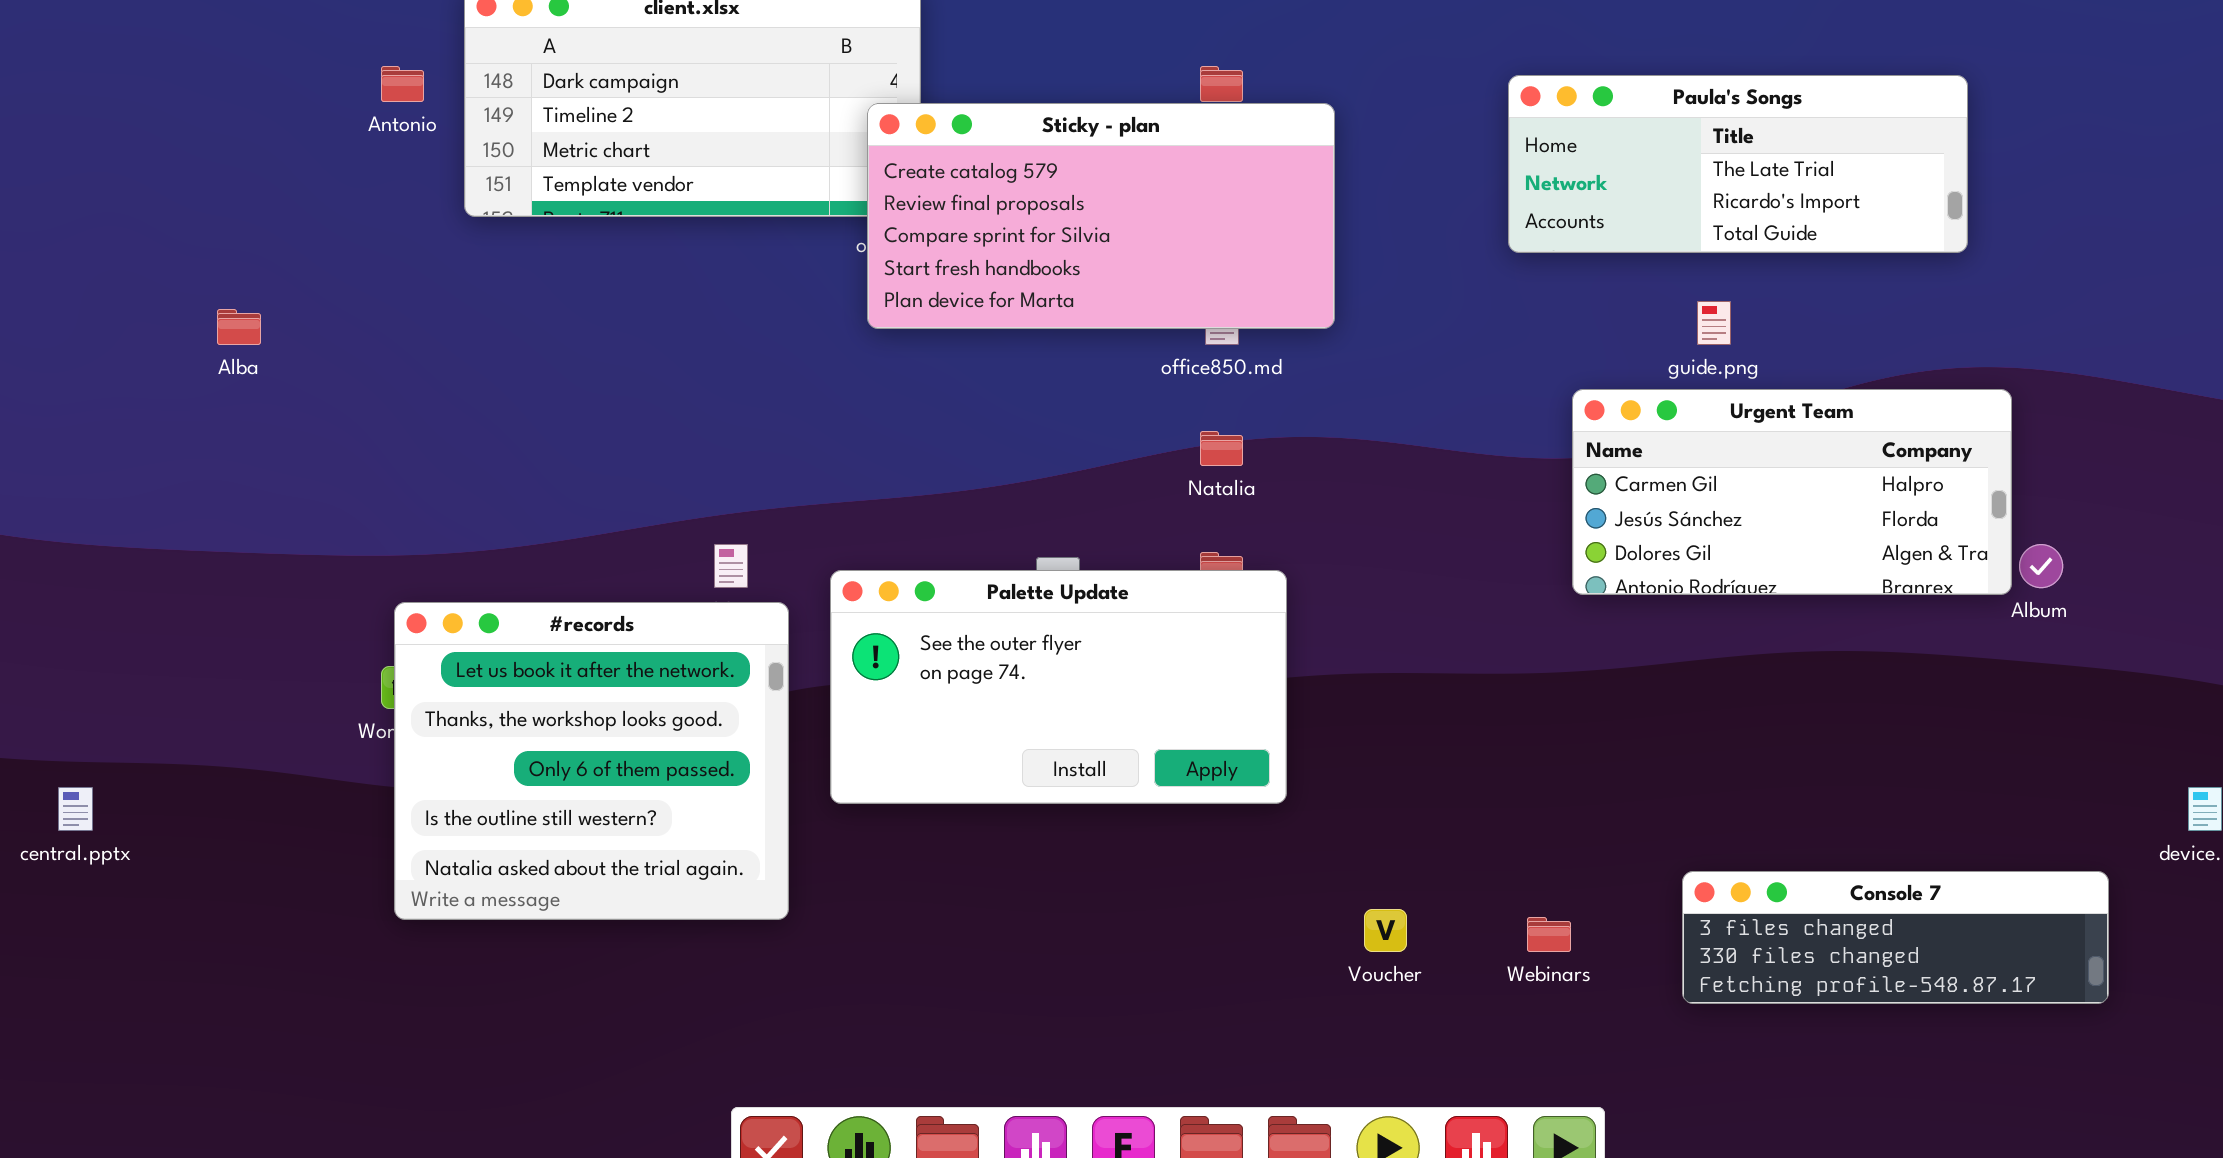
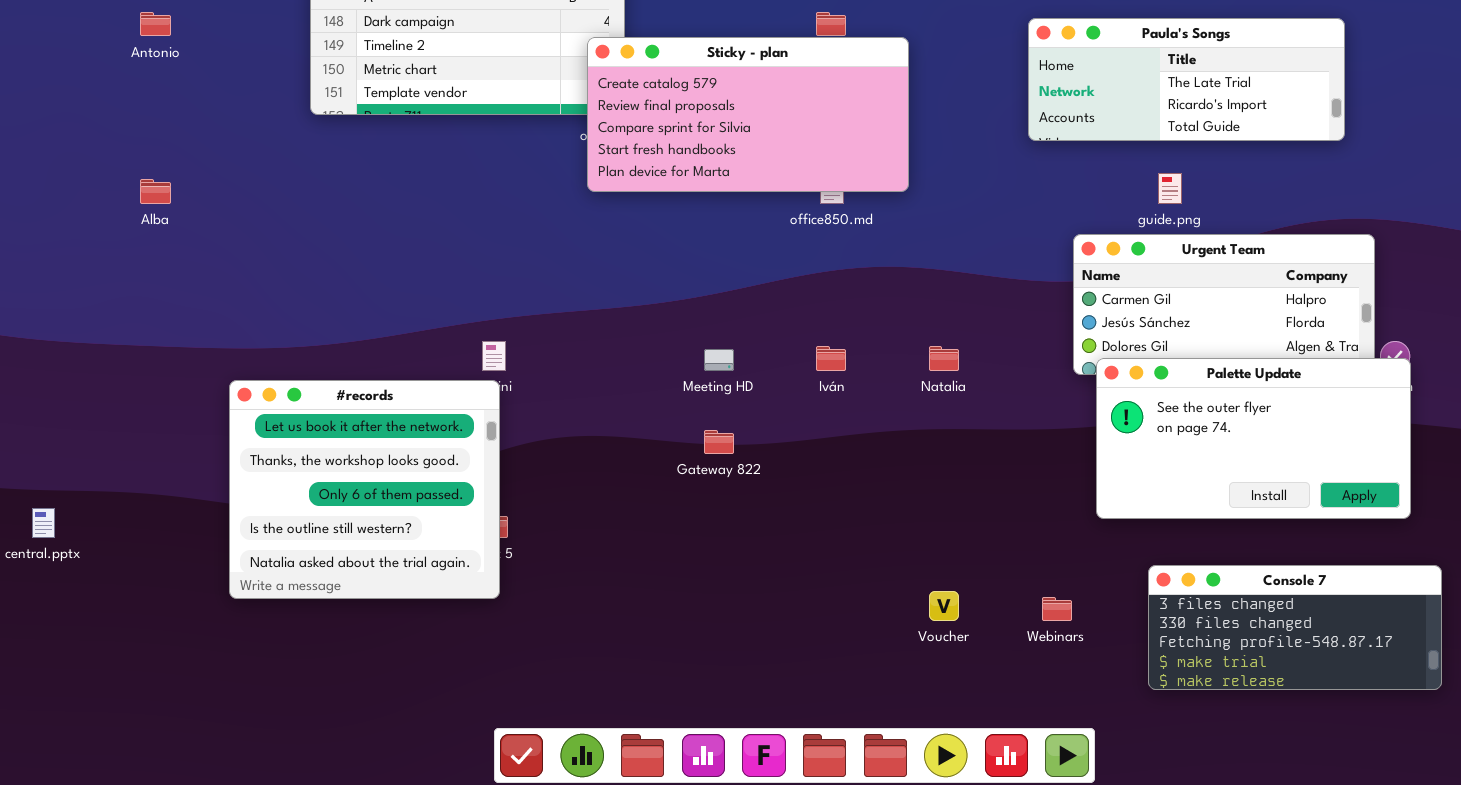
Antonio: [381,66,424,102] -> [140,12,171,36], moved
Natalia: [1200,431,1243,466] -> [929,346,959,371], moved
Palette Update: [830,570,1287,804] -> [1096,358,1411,519], moved
#records: [394,602,789,920] -> [229,380,500,599], moved
Console 7: [1682,871,2109,1004] -> [1148,565,1442,690], resized

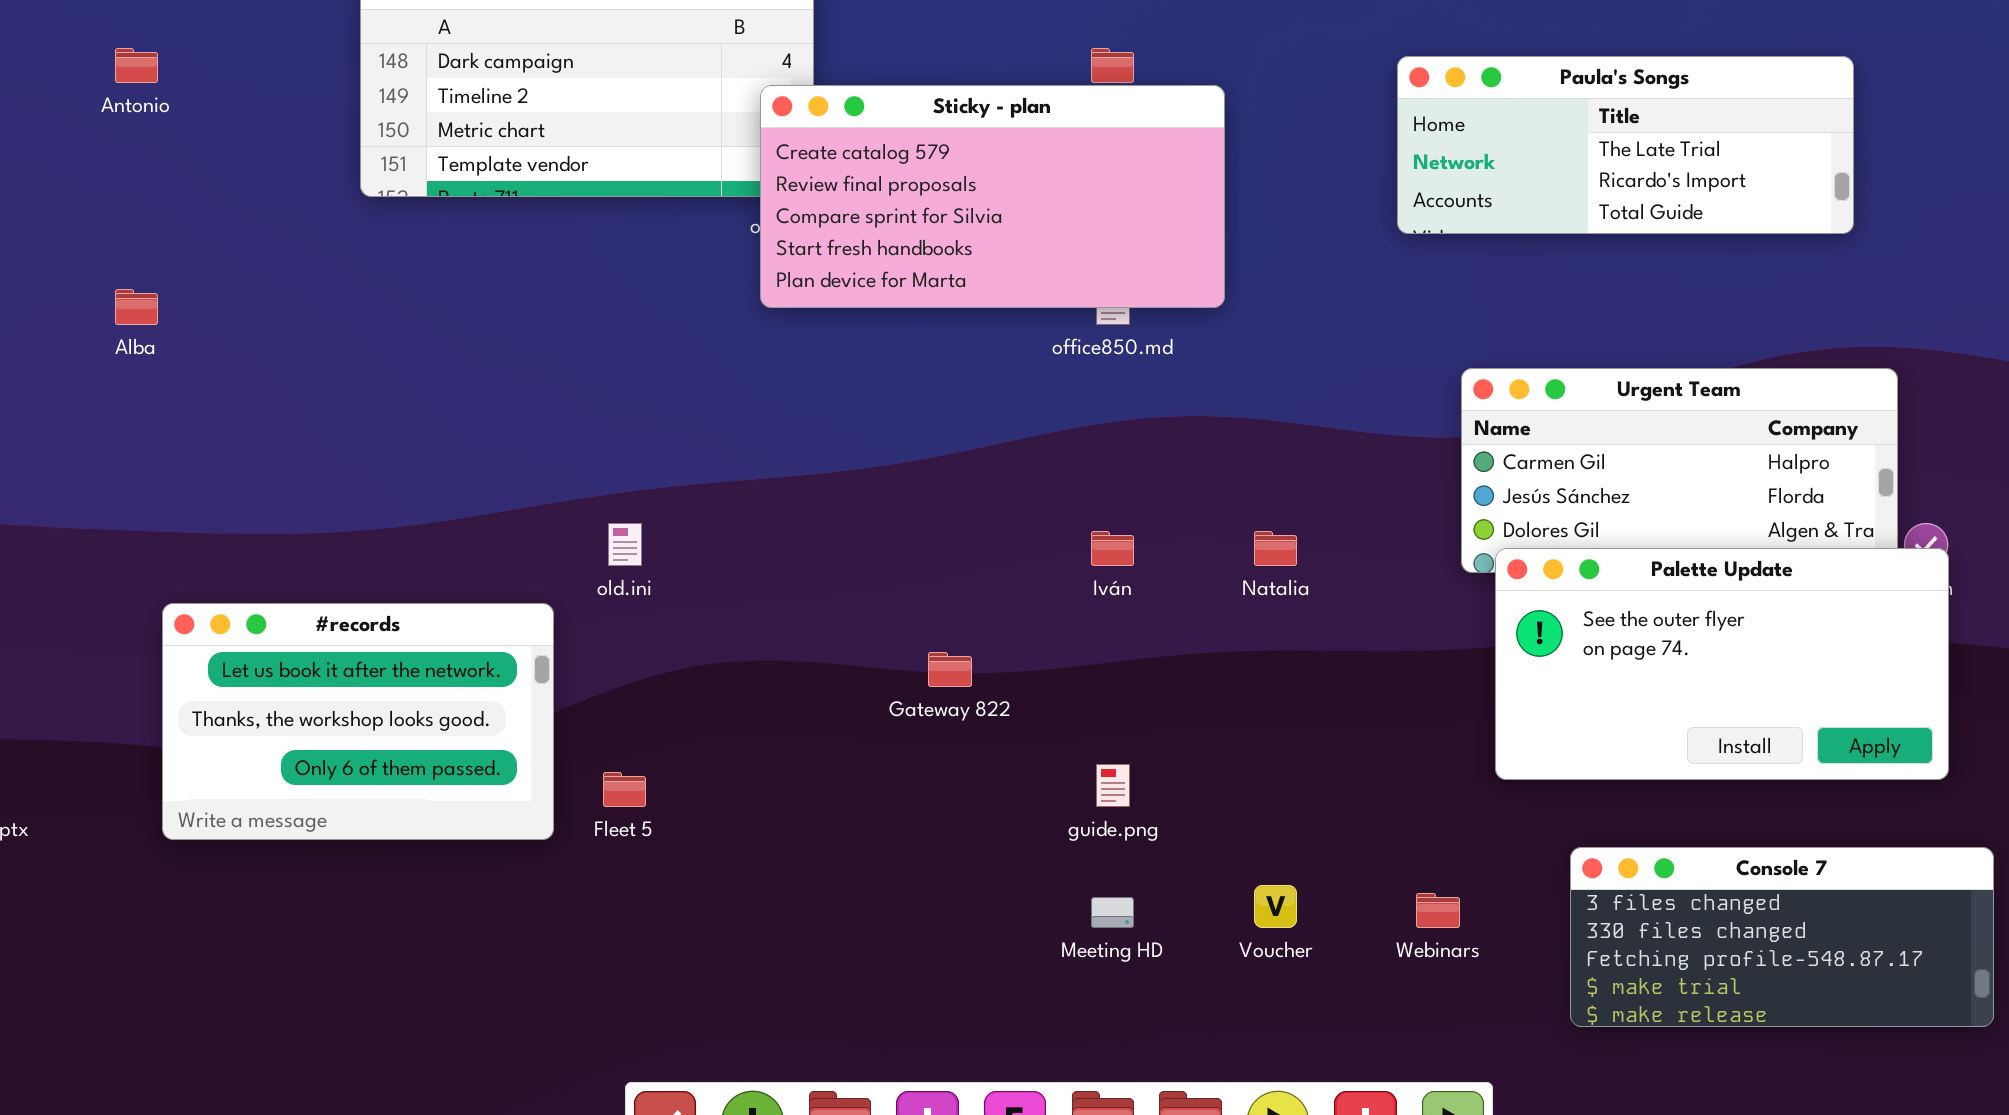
guide.png: [1158,173,1182,204] -> [1096,764,1130,807], moved
Meeting HD: [704,349,734,371] -> [1091,897,1134,928], moved
#records: [229,380,500,599] -> [162,603,554,840], moved, resized

